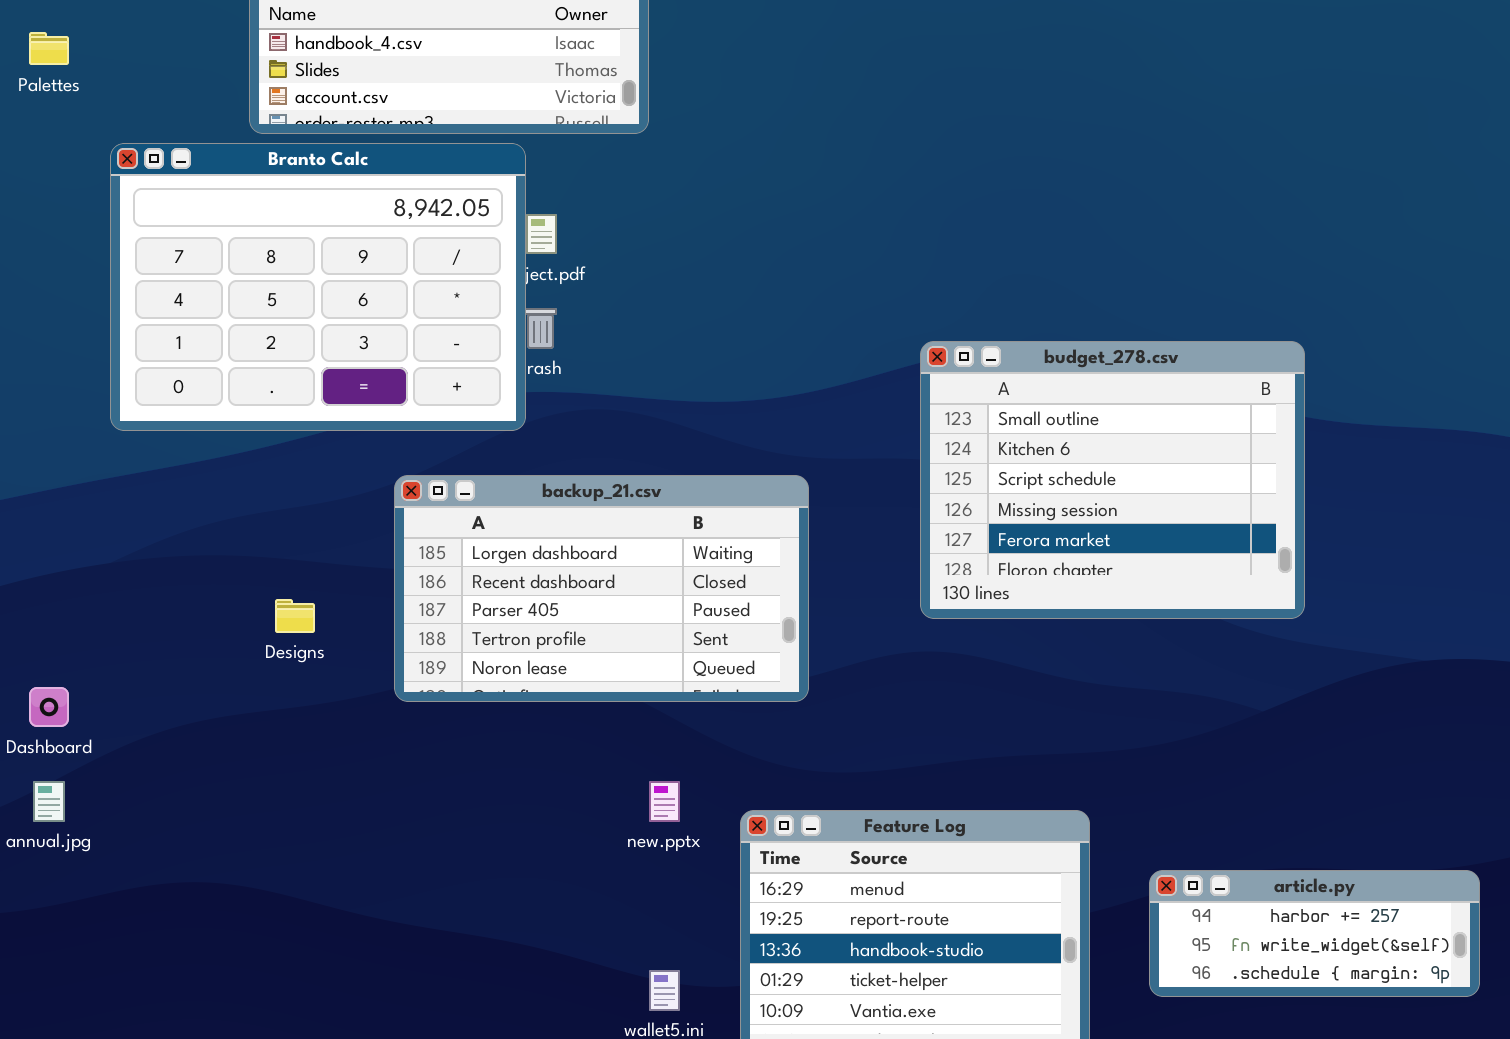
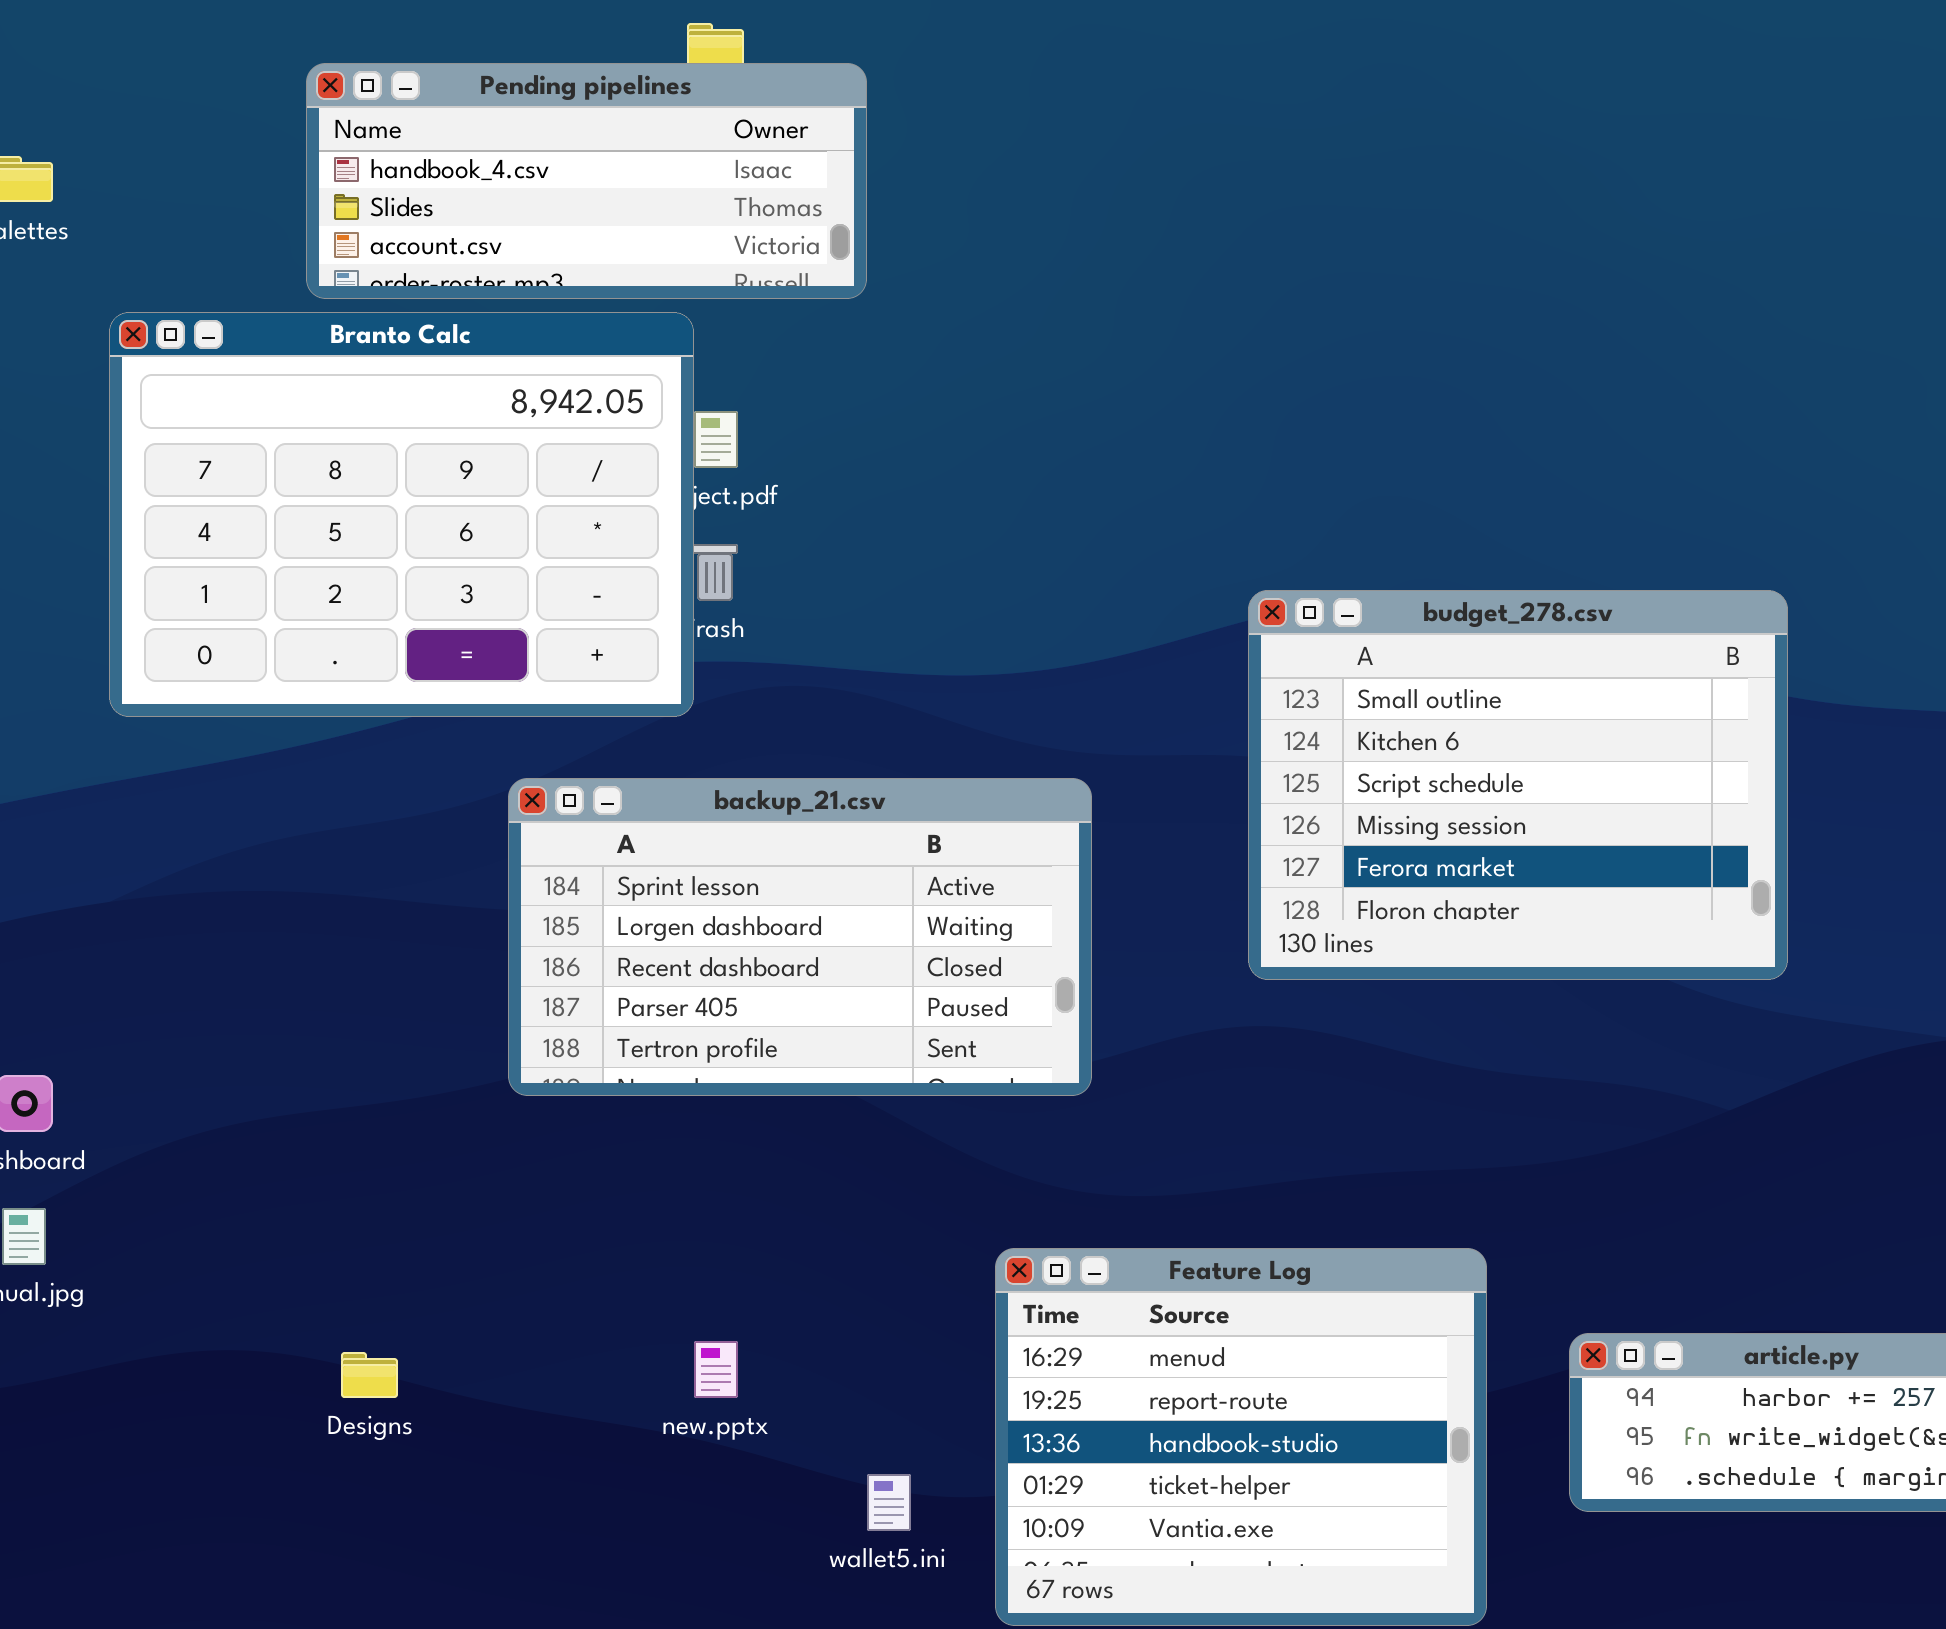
backup_21.csv: [394,475,809,702] -> [508,778,1092,1096], scrolled up 1 row
Designs: [275,599,315,633] -> [341,1352,398,1398], moved
new.pptx: [649,781,680,822] -> [694,1341,738,1398], moved

